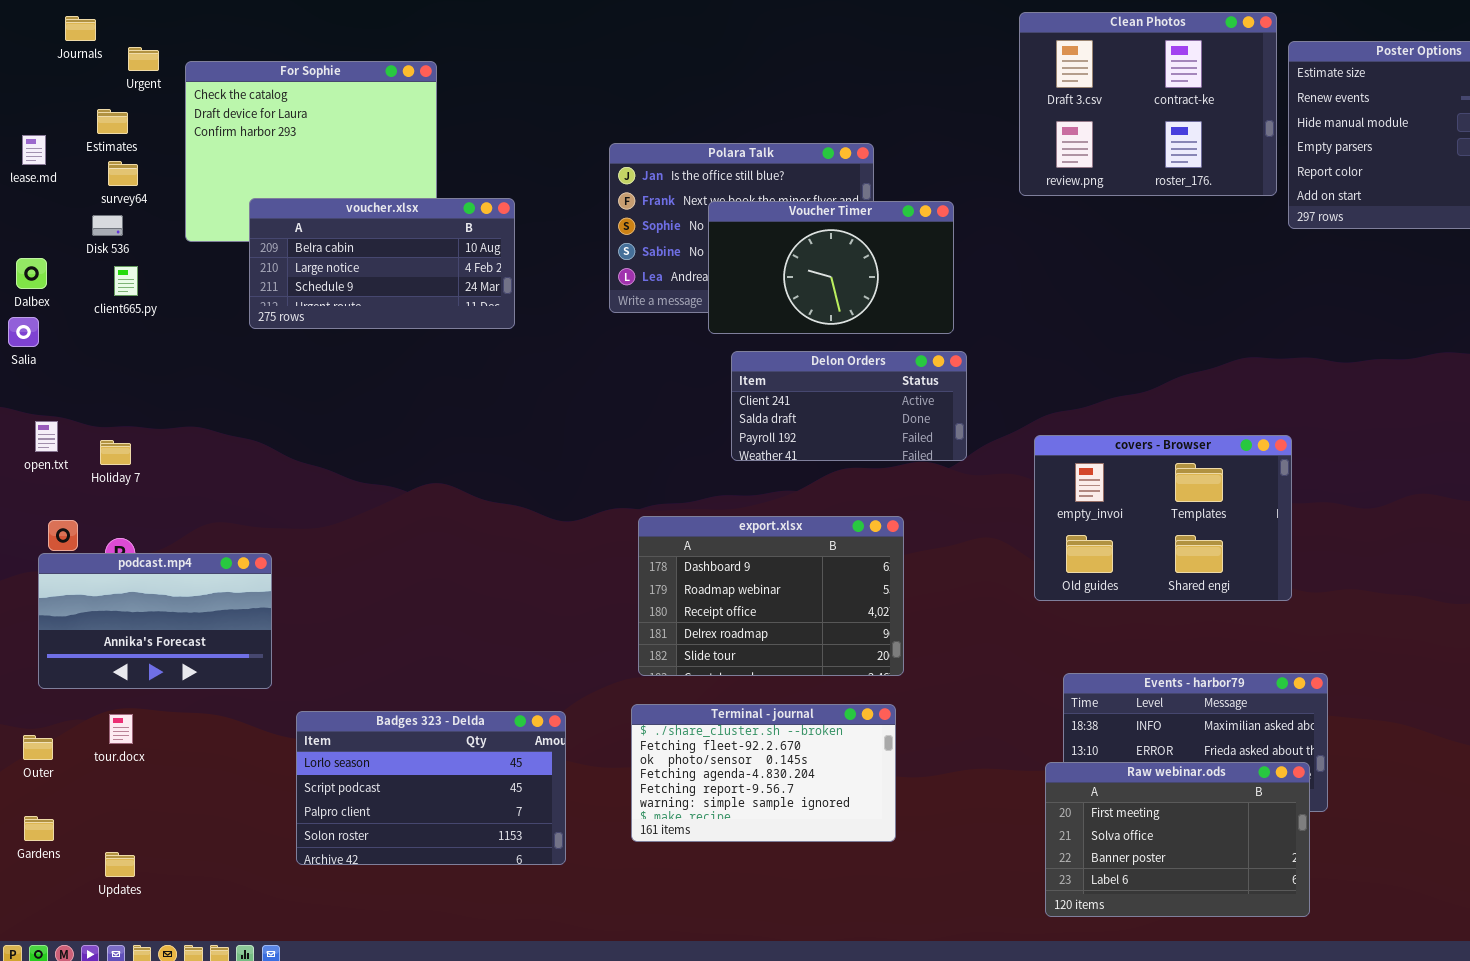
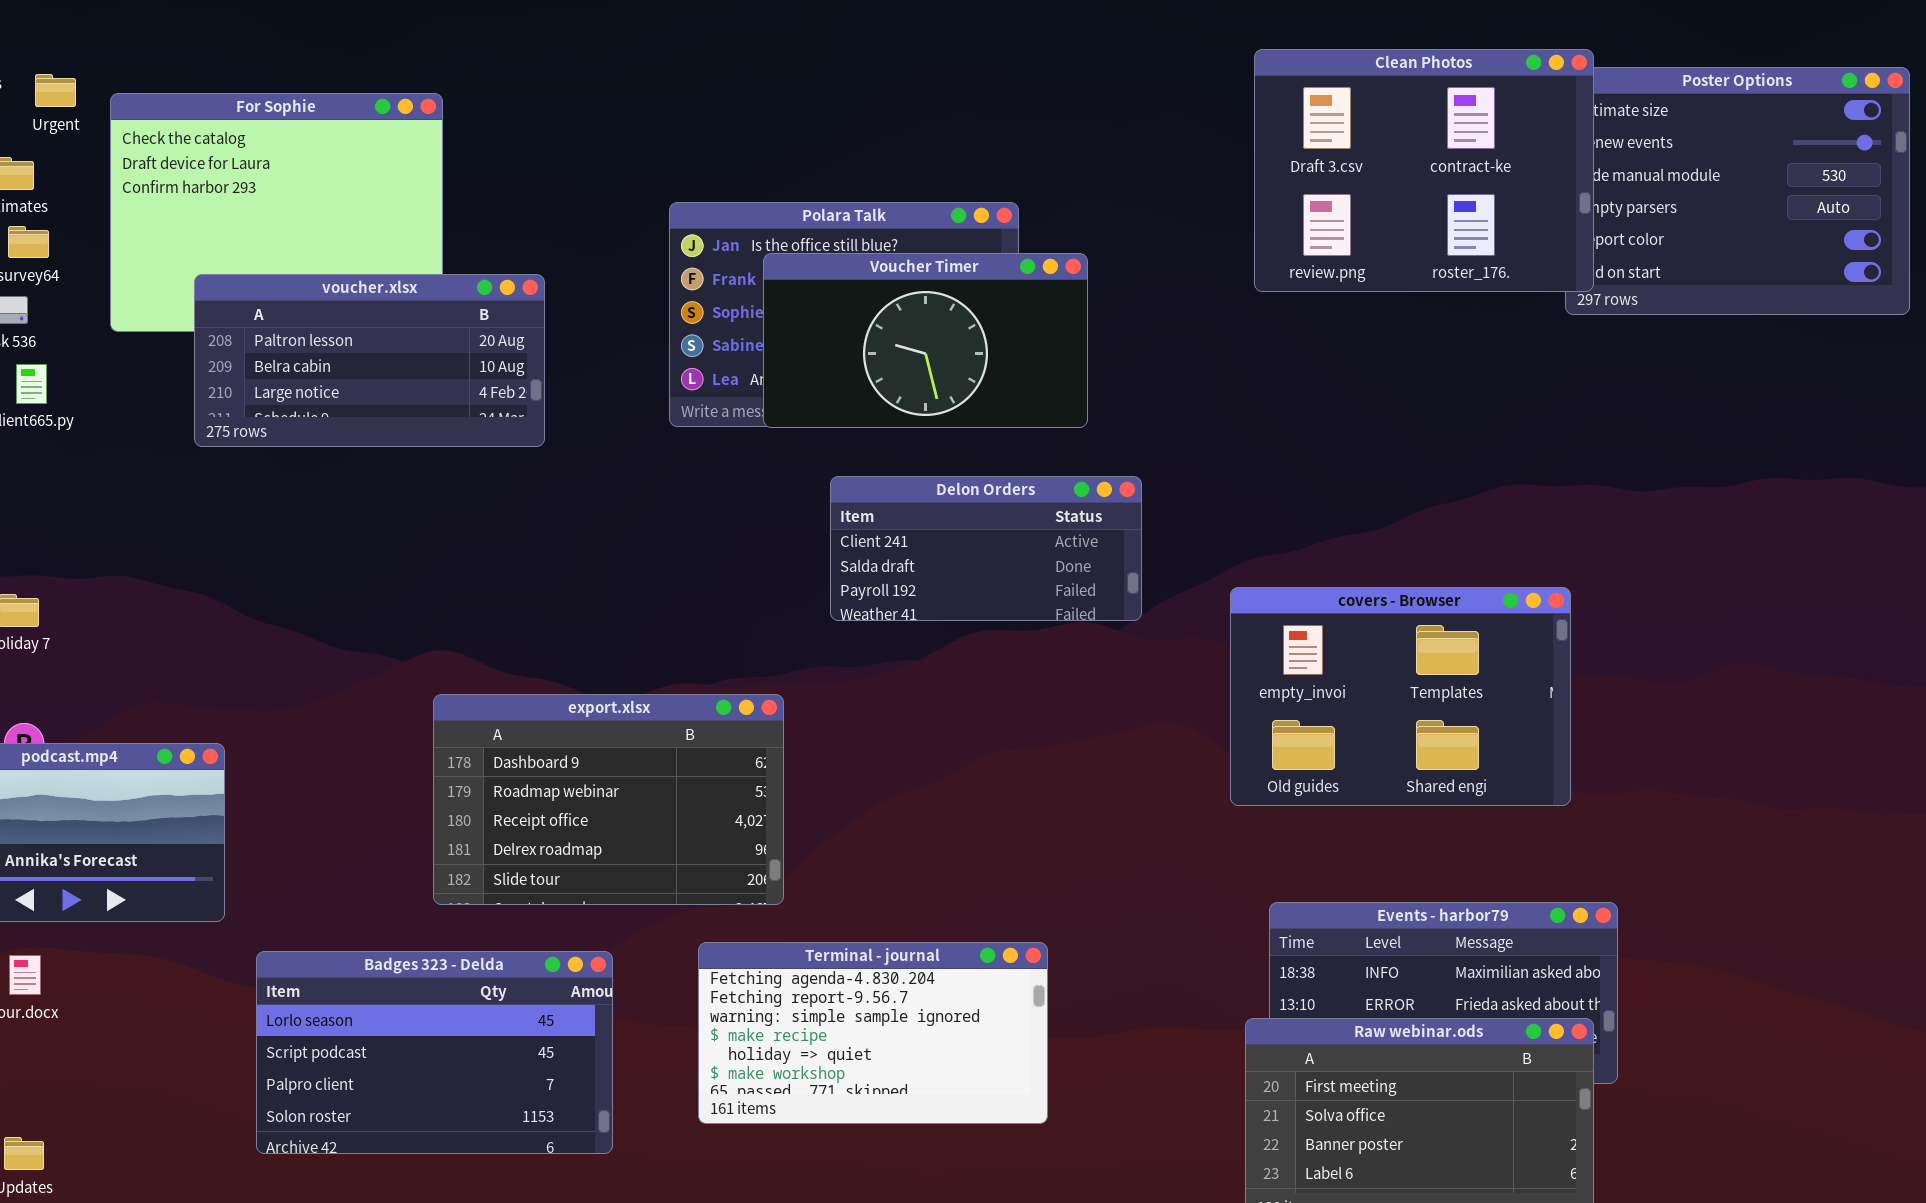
Clean Photos: [1019,12,1277,196] -> [1254,49,1594,292], moved
voucher.xlsx: [249,198,515,329] -> [194,274,545,447], scrolled up 1 row
Voucher Timer: [708,201,954,334] -> [763,253,1088,428], moved
export.xlsx: [638,516,904,676] -> [433,694,784,905], moved
Terminal - journal: [631,704,896,842] -> [698,942,1048,1124], scrolled down 3 rows

